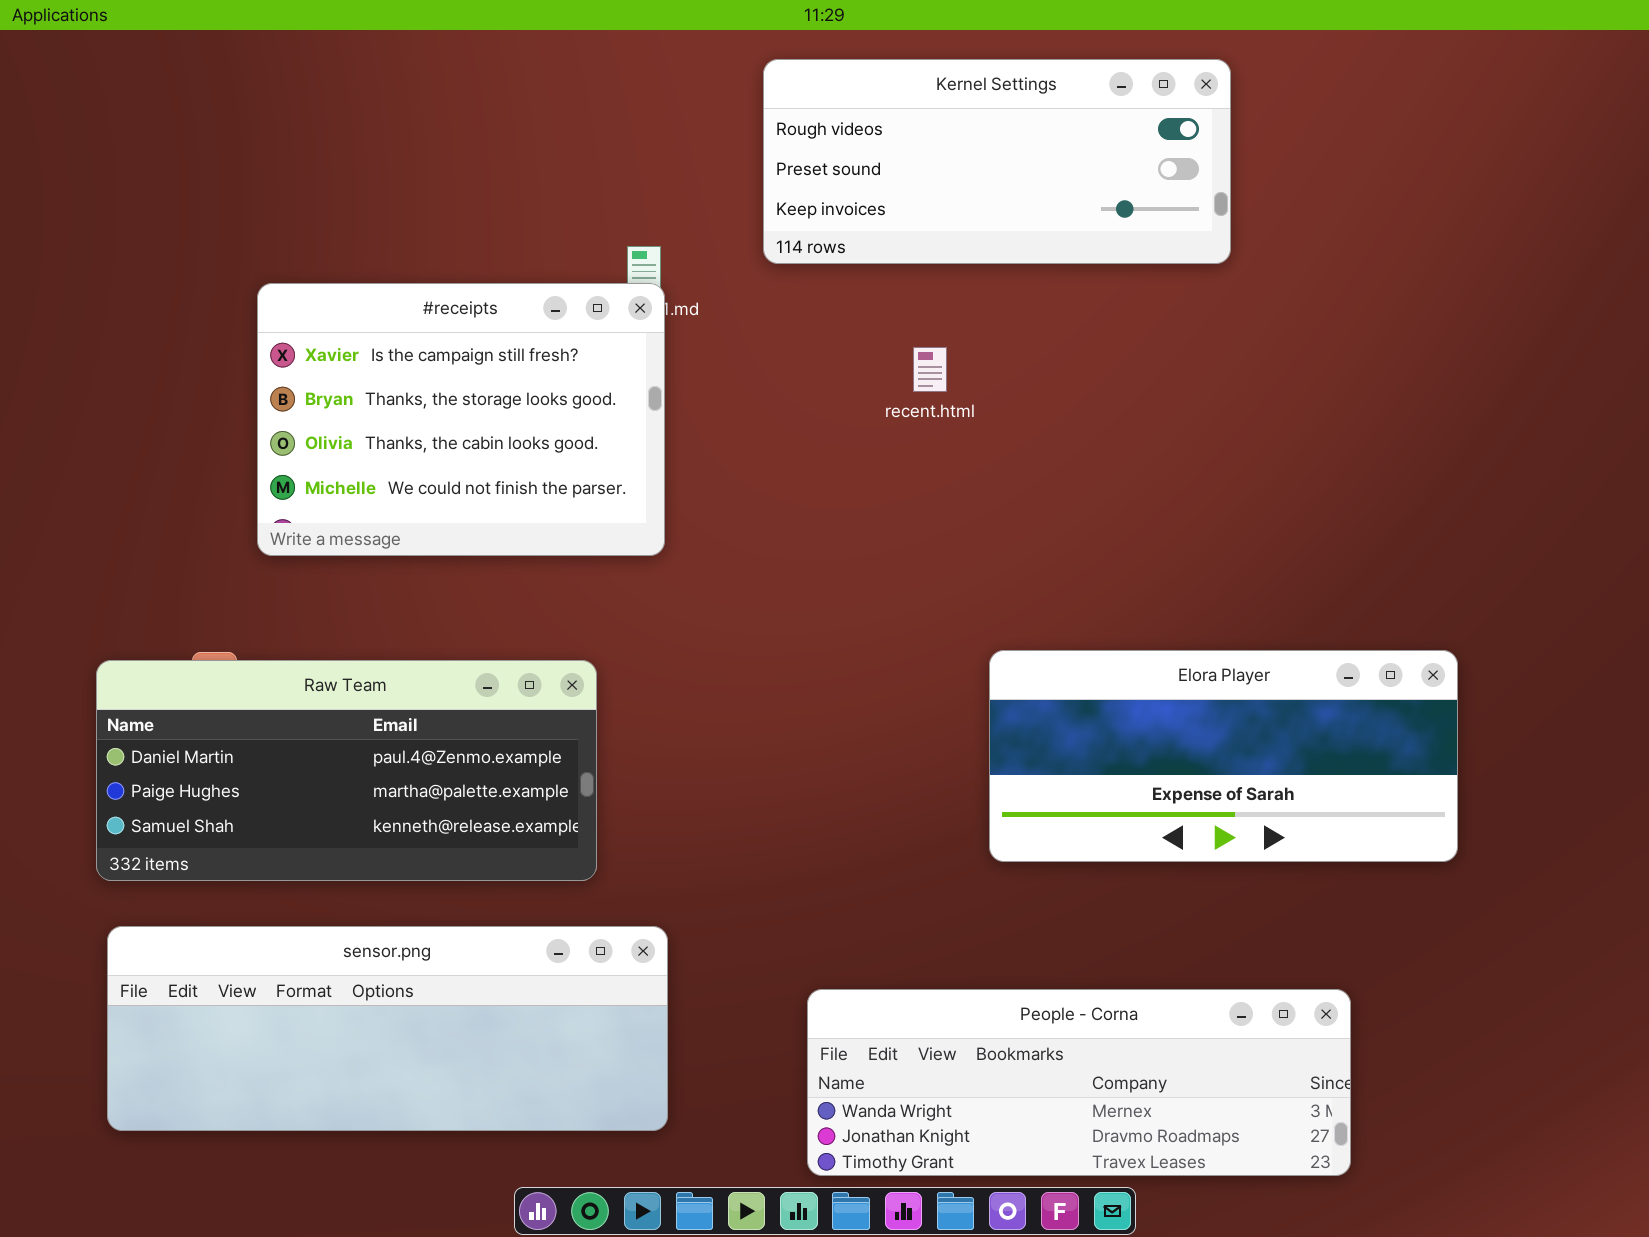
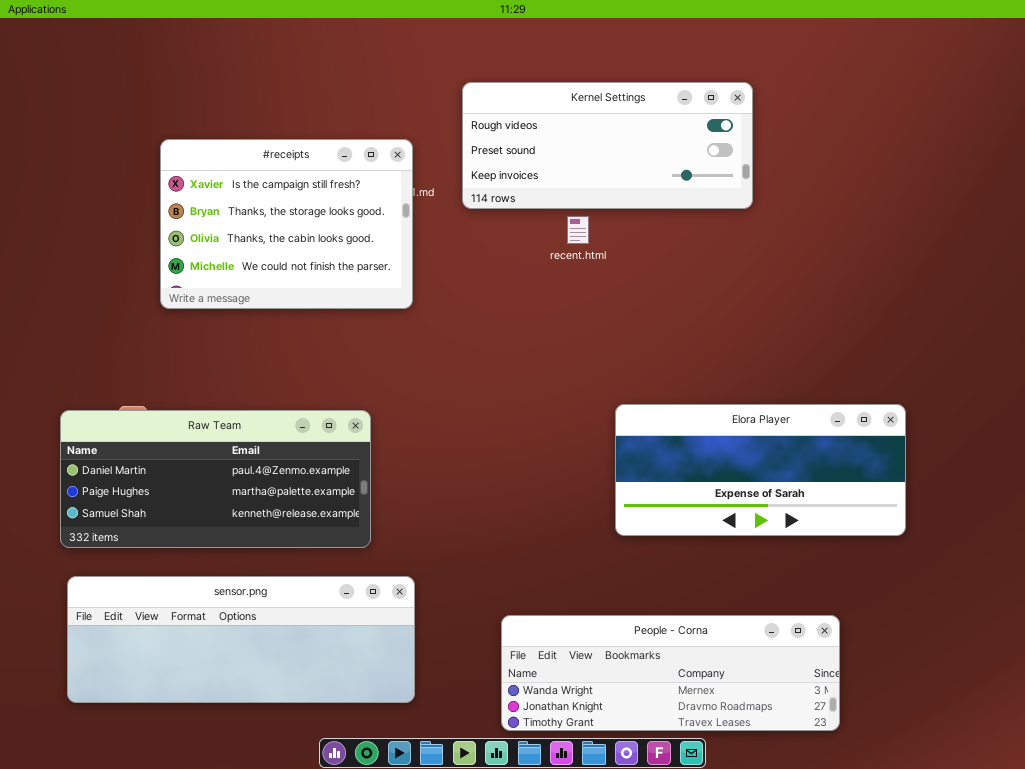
Kernel Settings: [763,59,1231,264] -> [462,82,753,209], moved
#receipts: [257,283,665,556] -> [160,139,413,309], moved

